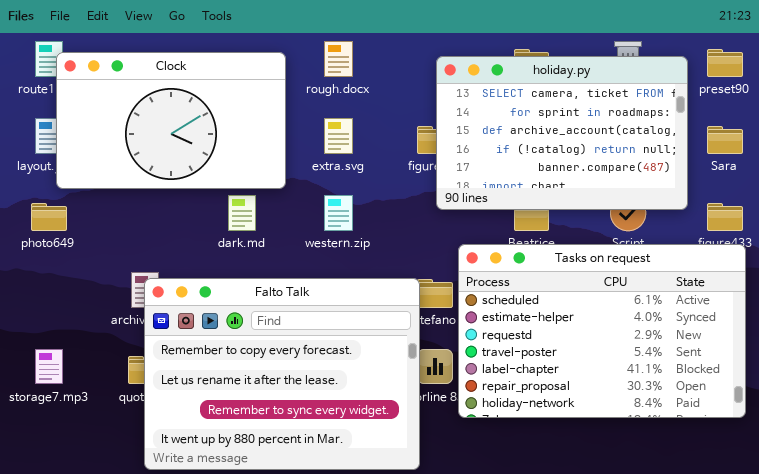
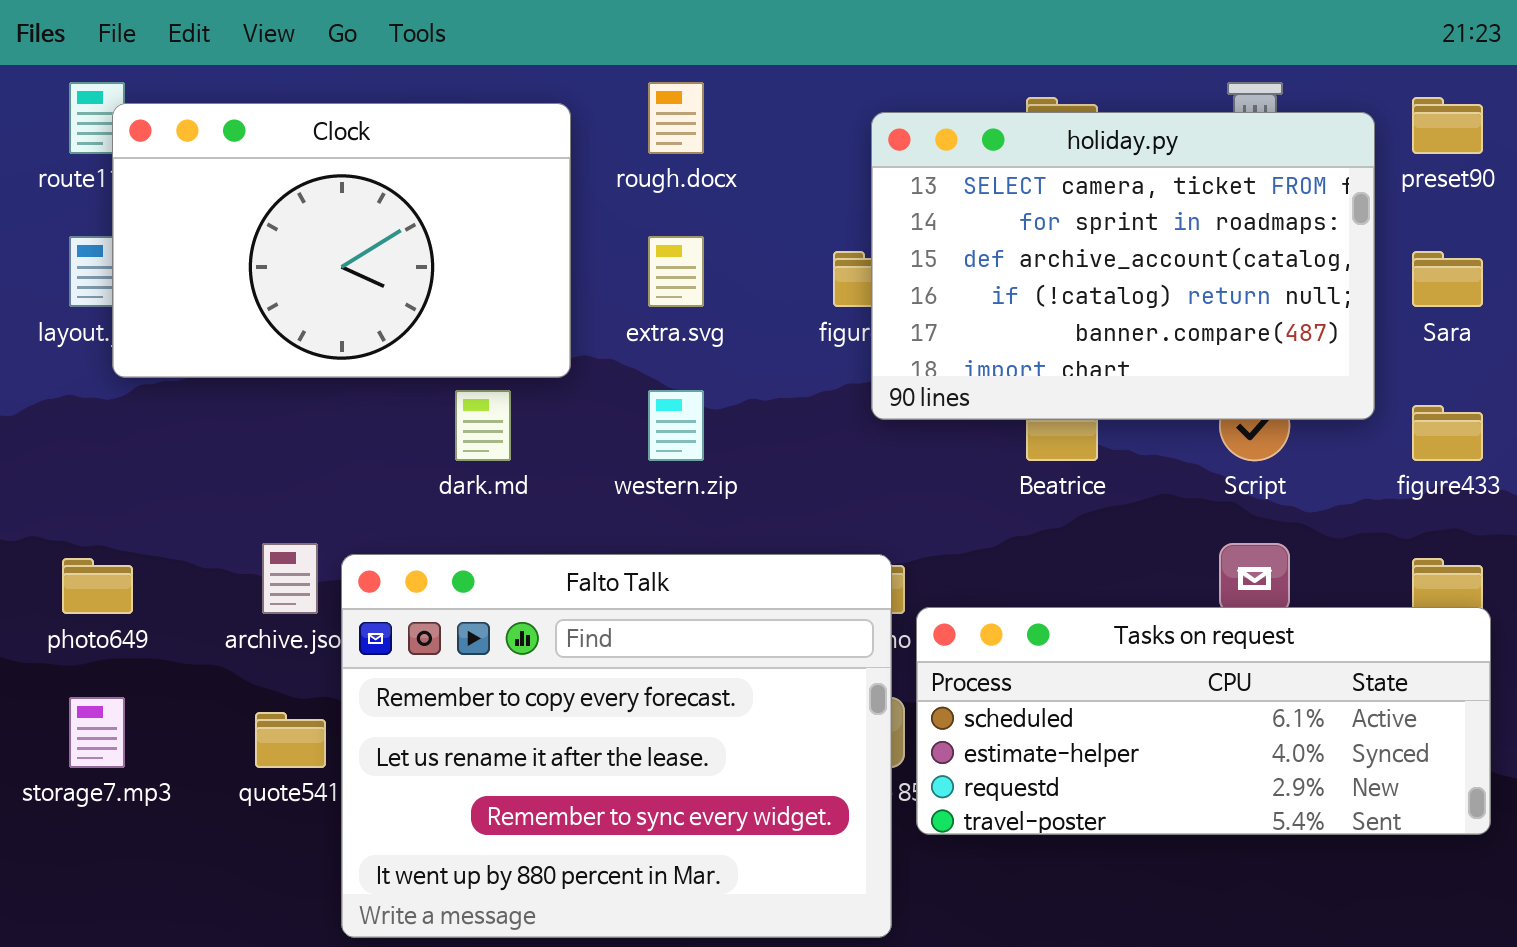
photo649: [31,203,67,231] -> [62,558,133,614], moved
Tasks on request: [458,244,746,418] -> [916,607,1491,835], resized
Falto Talk: [144,278,420,470] -> [341,554,892,938], moved

